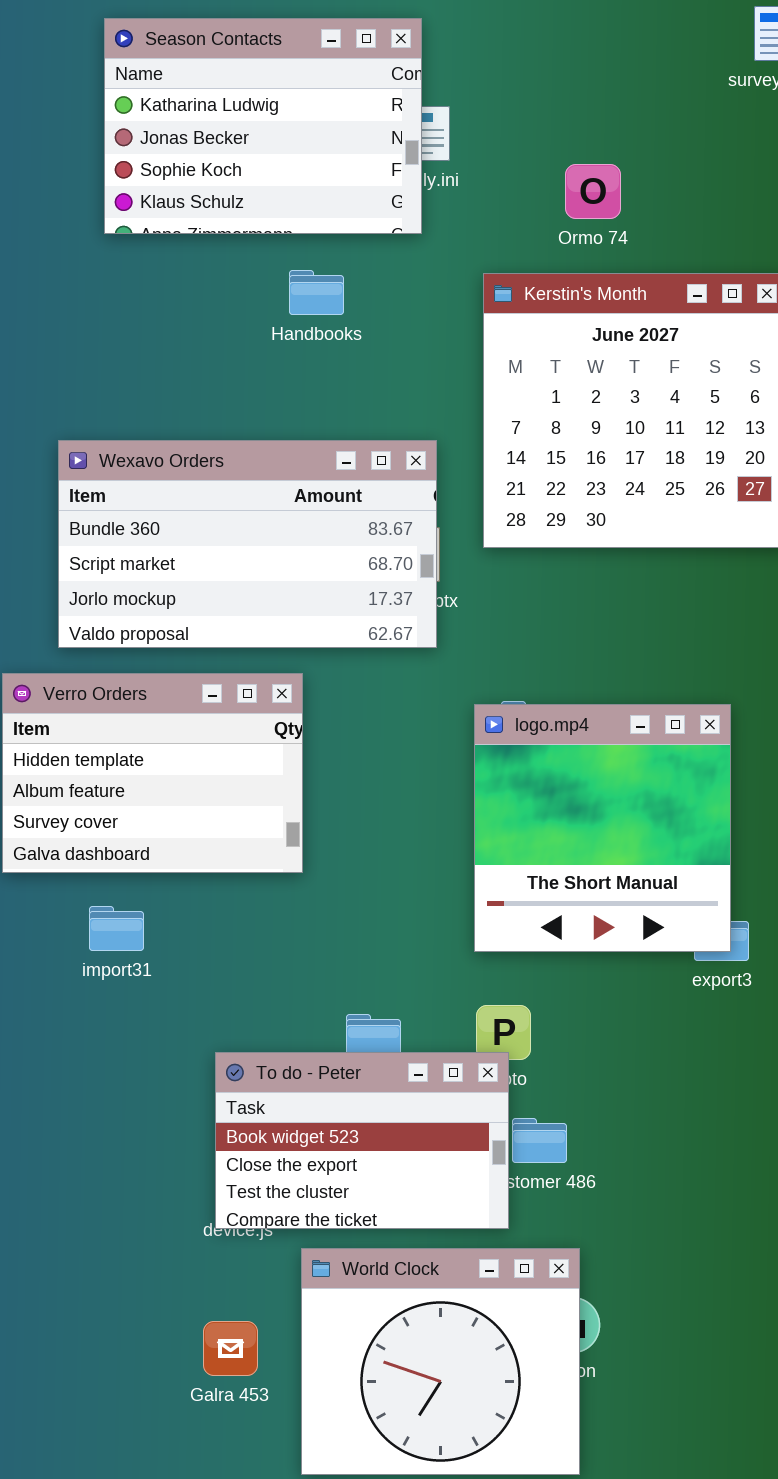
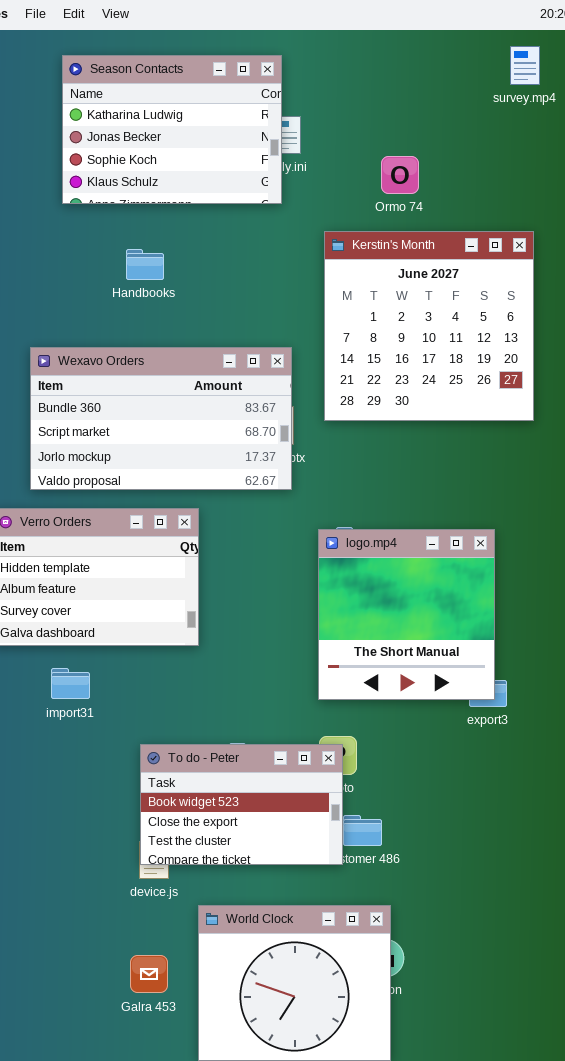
Handbooks: [289,270,344,315] -> [126,249,164,280], moved
To do - Peter: [215,1052,509,1229] -> [140,744,343,865], moved

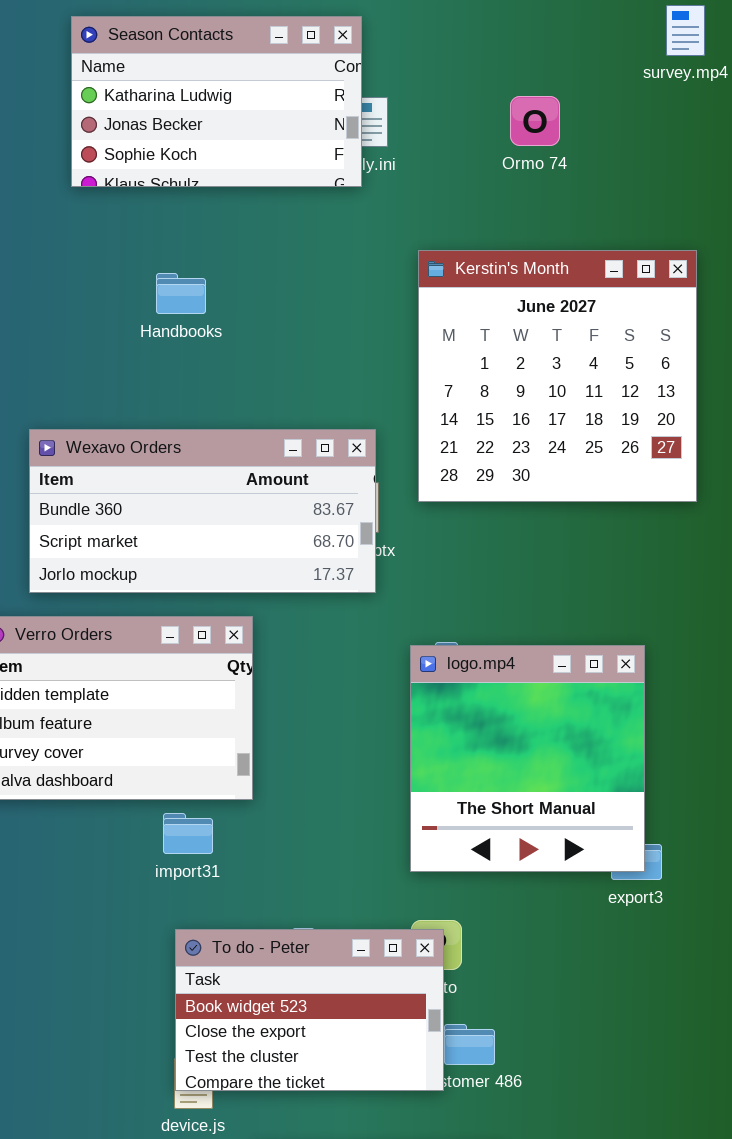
Season Contacts: [62,55,282,204] -> [71,16,362,187], resized
Ormo 74: [381,156,419,194] -> [510,96,560,146], moved
Wexavo Orders: [30,347,292,490] -> [29,429,376,593], resized
import31: [51,668,90,699] -> [163,813,213,854], moved

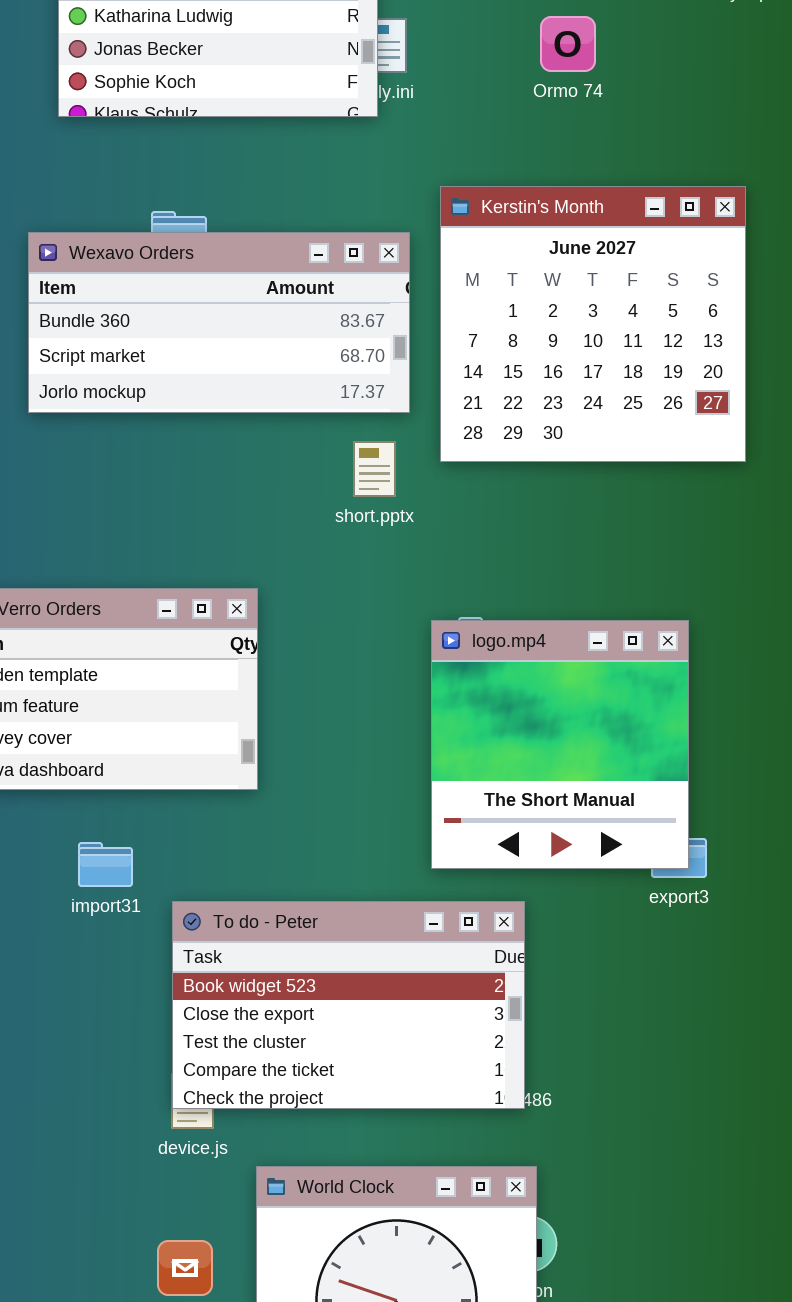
Wexavo Orders: [29,429,376,593] -> [28,232,410,413], moved
import31: [163,813,213,854] -> [78,842,133,887], moved
To do - Peter: [175,929,444,1091] -> [172,901,525,1109], resized

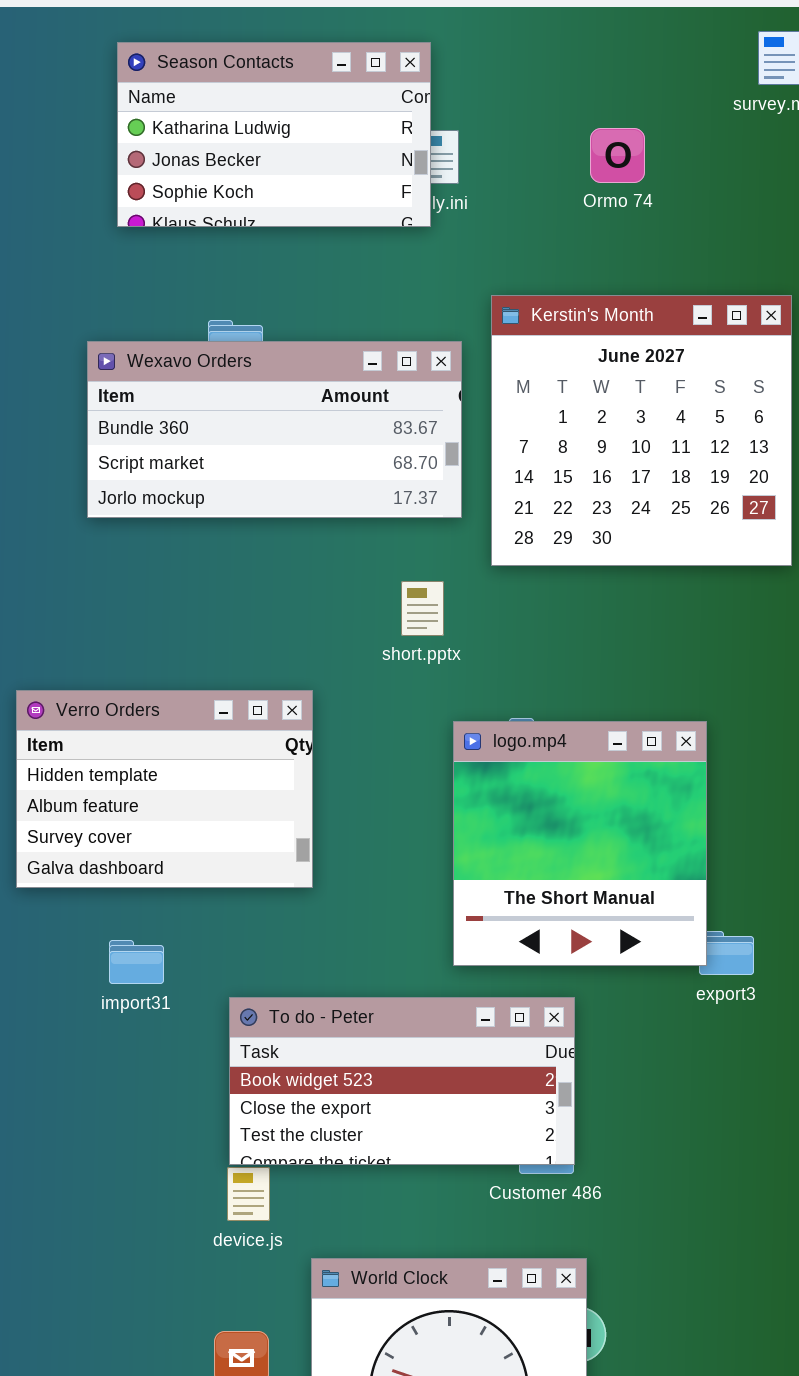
short.pptx: [353,441,396,497] -> [401,581,444,636], moved
logo.mp4: [431,620,689,869] -> [453,721,707,966], moved
import31: [78,842,133,887] -> [109,940,164,984], moved
To do - Peter: [172,901,525,1109] -> [229,997,575,1165], resized

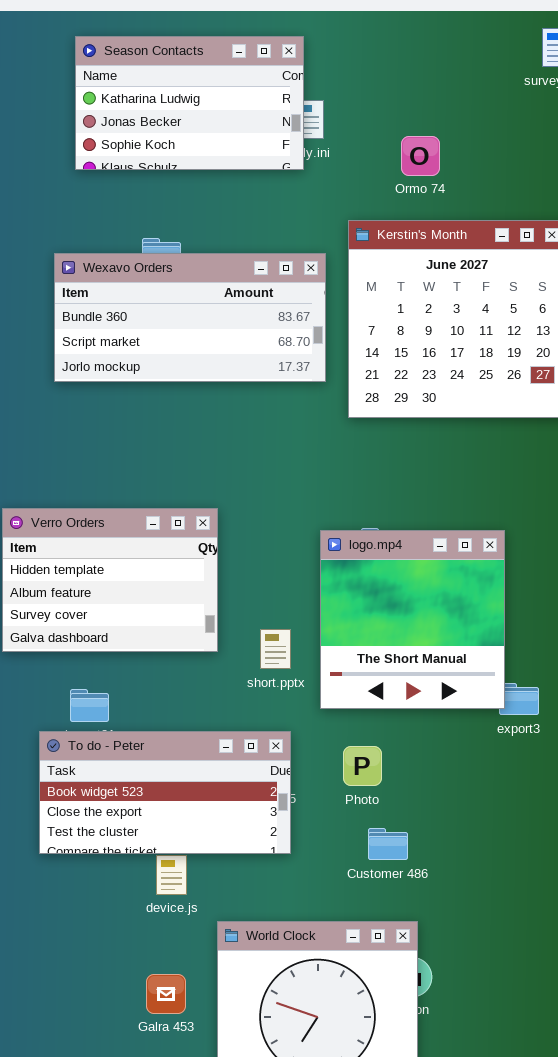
Ormo 74: [590,128,645,183] -> [401,136,440,176], moved
short.pptx: [401,581,444,636] -> [260,629,291,669], moved
To do - Peter: [229,997,575,1165] -> [39,731,291,854], moved

